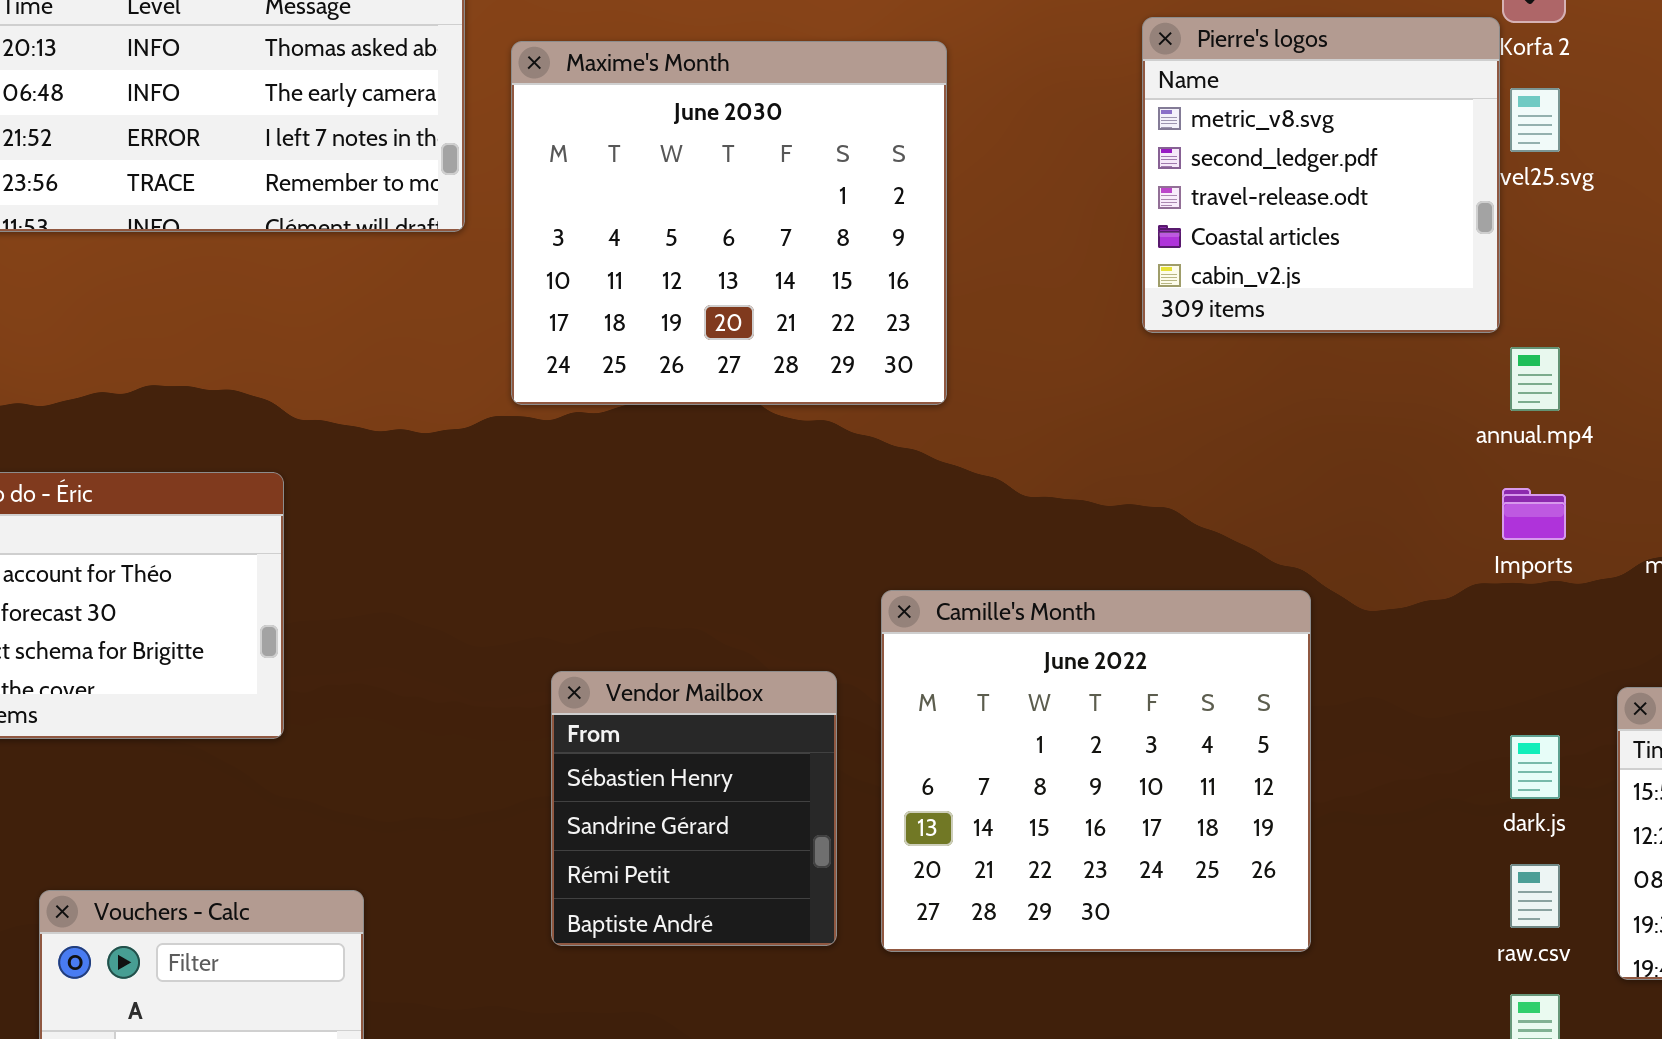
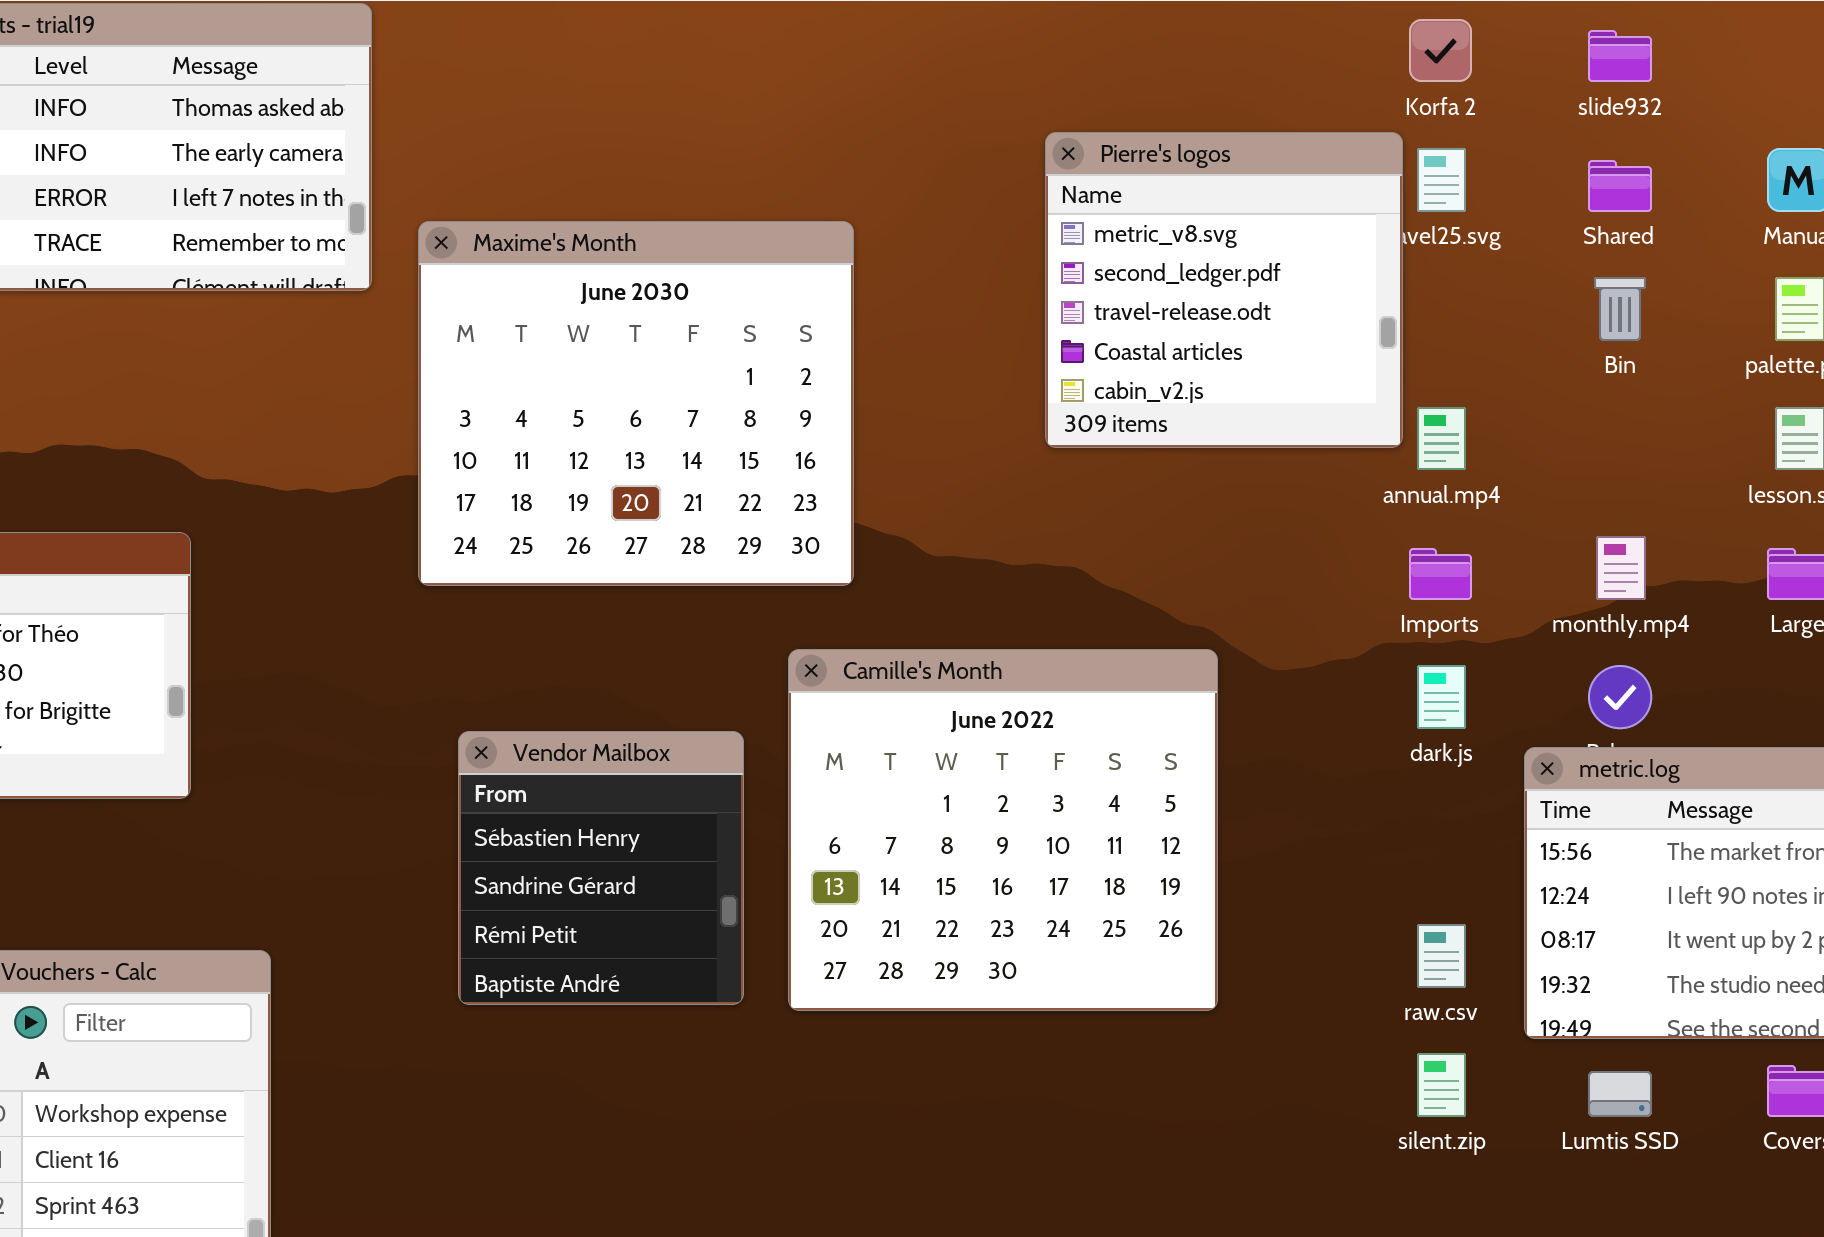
Pierre's logos: [1142,17,1500,333] -> [1045,132,1403,448], moved
Maxime's Month: [511,41,947,405] -> [418,221,854,586], moved
dark.js: [1510,735,1560,799] -> [1417,665,1466,729], moved

